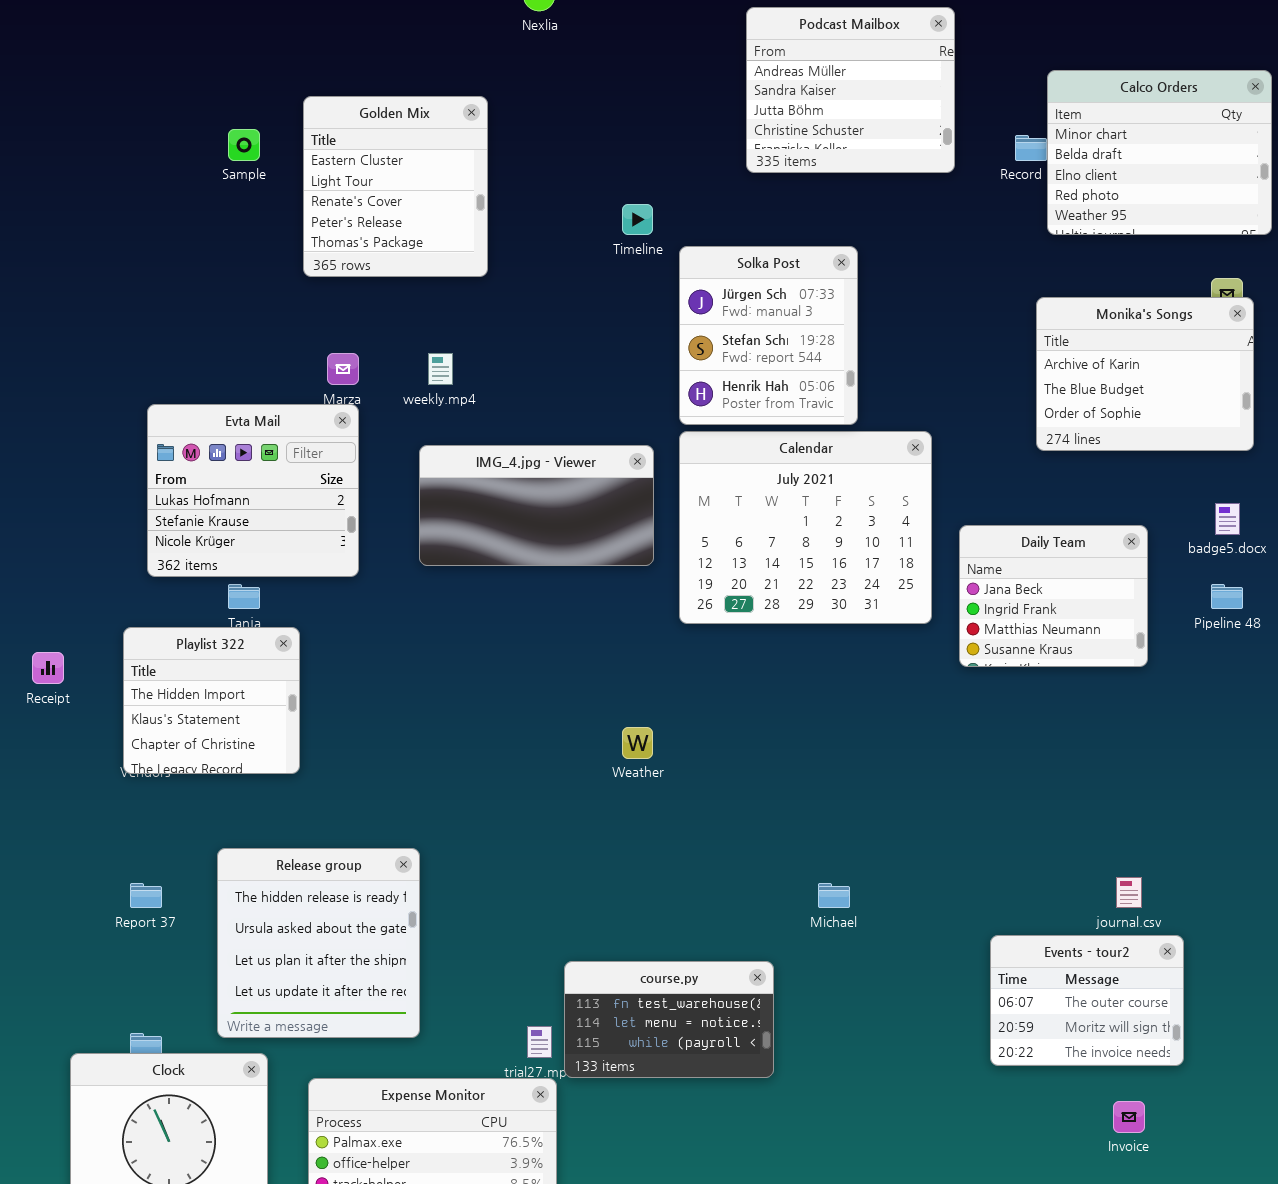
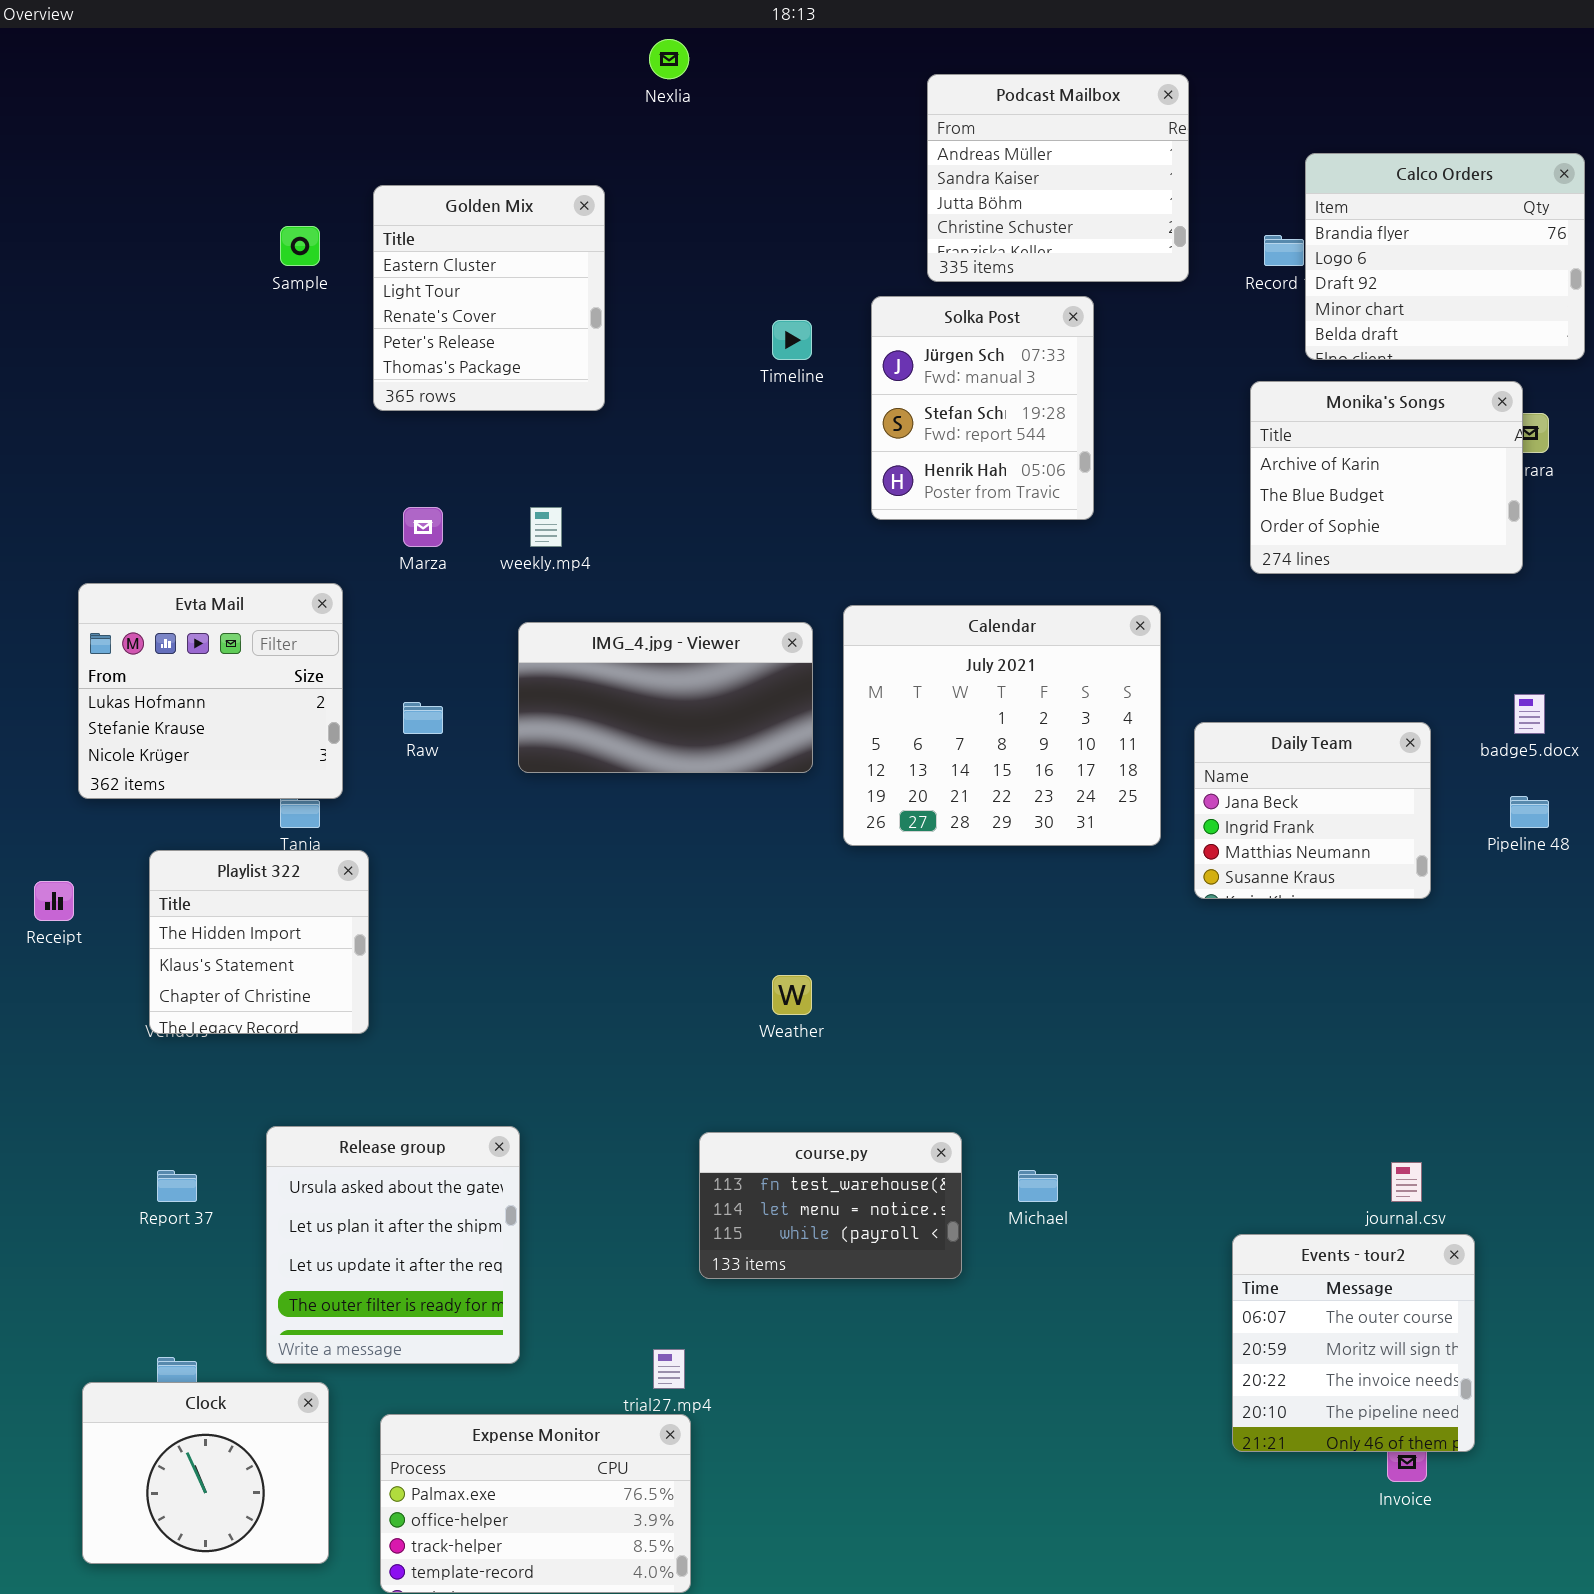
Calco Orders: [1047,70,1272,235] -> [1305,153,1585,360], scrolled up 3 rows
Solka Post: [679,246,858,425] -> [871,296,1094,520], moved
Monika's Songs: [1036,297,1254,451] -> [1250,381,1523,574], moved
Evta Mail: [147,404,359,577] -> [78,583,343,799], moved
Release group: [217,848,420,1038] -> [266,1126,520,1364], scrolled down 1 row
Events - tour2: [990,935,1184,1066] -> [1232,1234,1475,1452], resized
course.py: [564,961,774,1078] -> [699,1132,962,1279], moved

